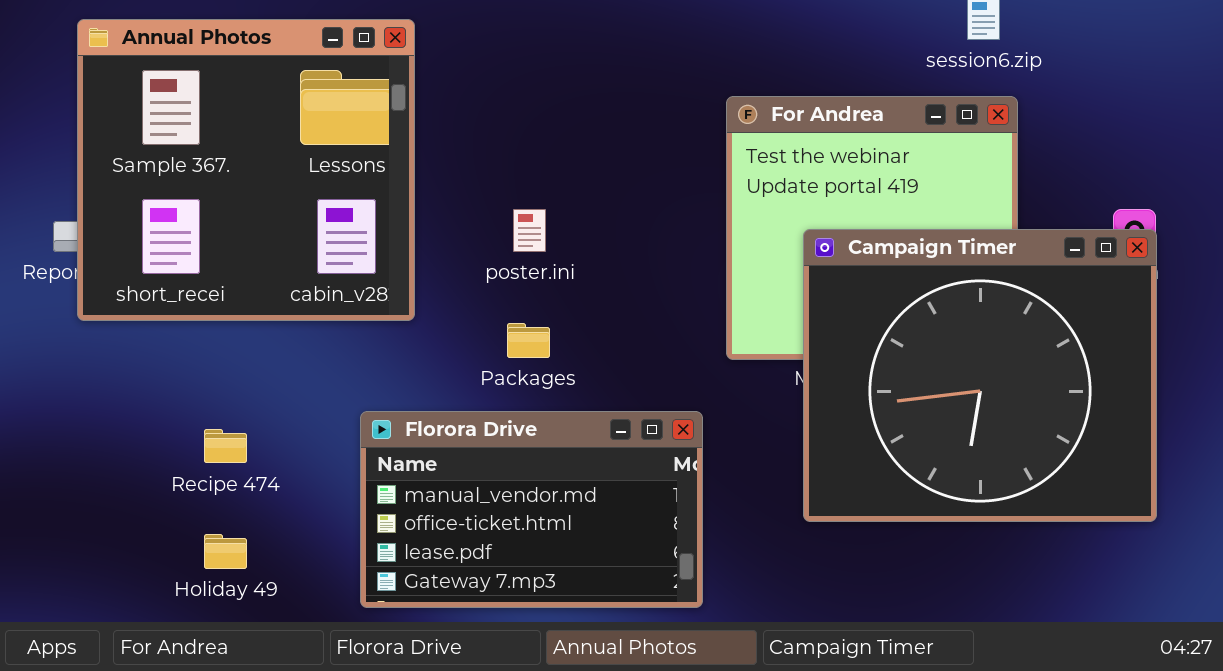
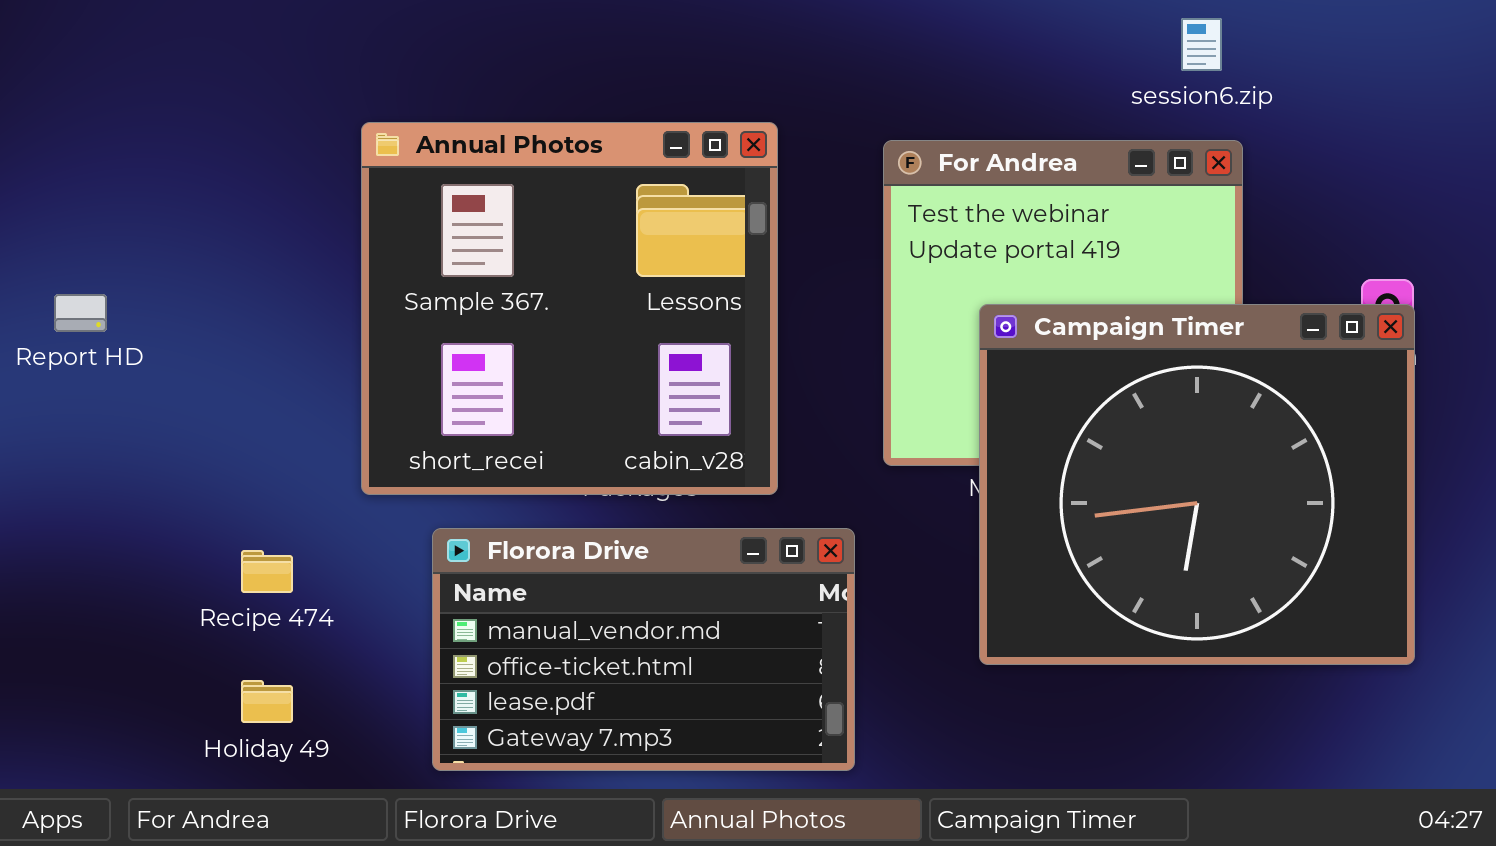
Annual Photos: [77,19,415,321] -> [361,122,778,495], moved

